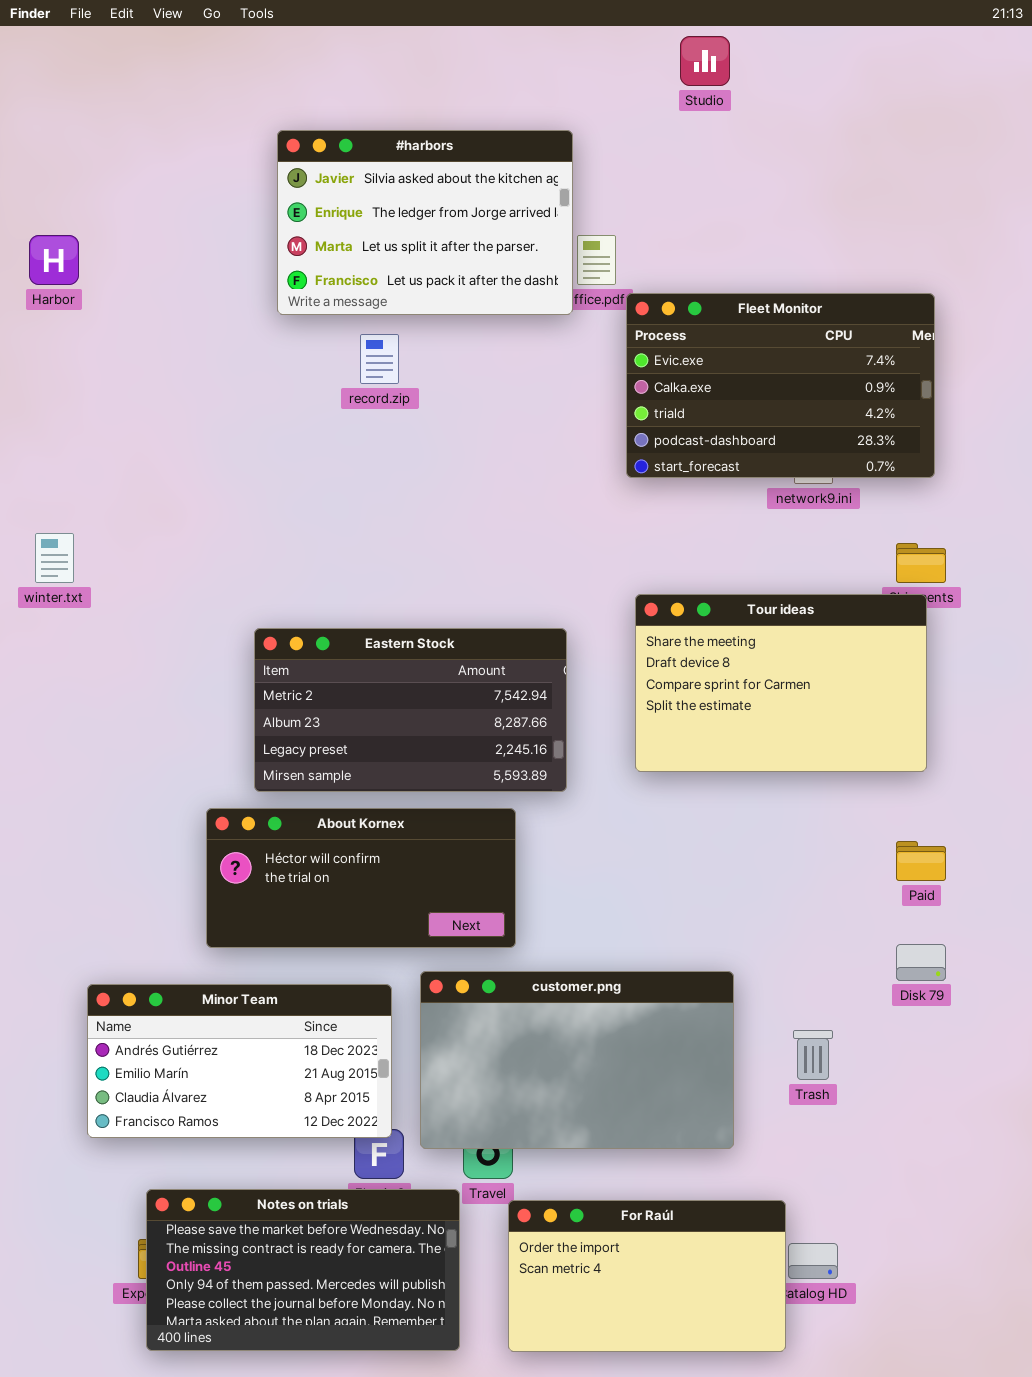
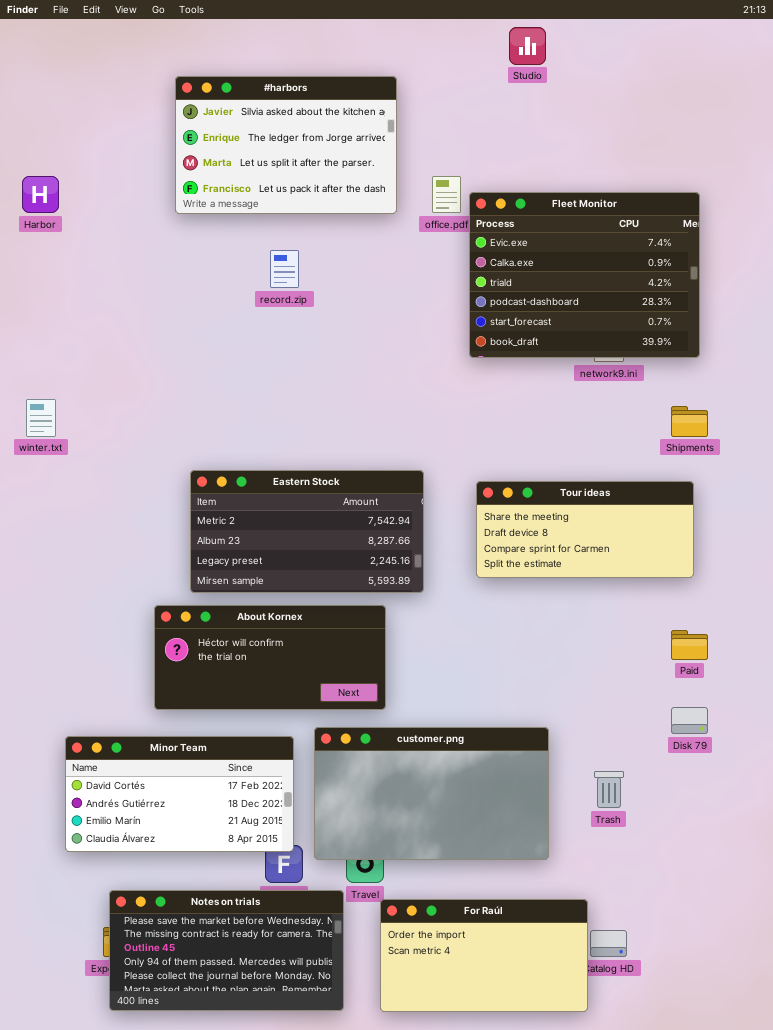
#harbors: [277,130,573,315] -> [175,76,397,214], moved
Fleet Monitor: [626,293,935,478] -> [469,192,700,358], resized
Tour ideas: [635,594,927,772] -> [476,481,694,578], resized
Minor Team: [87,984,392,1138] -> [65,736,294,852], scrolled up 1 row

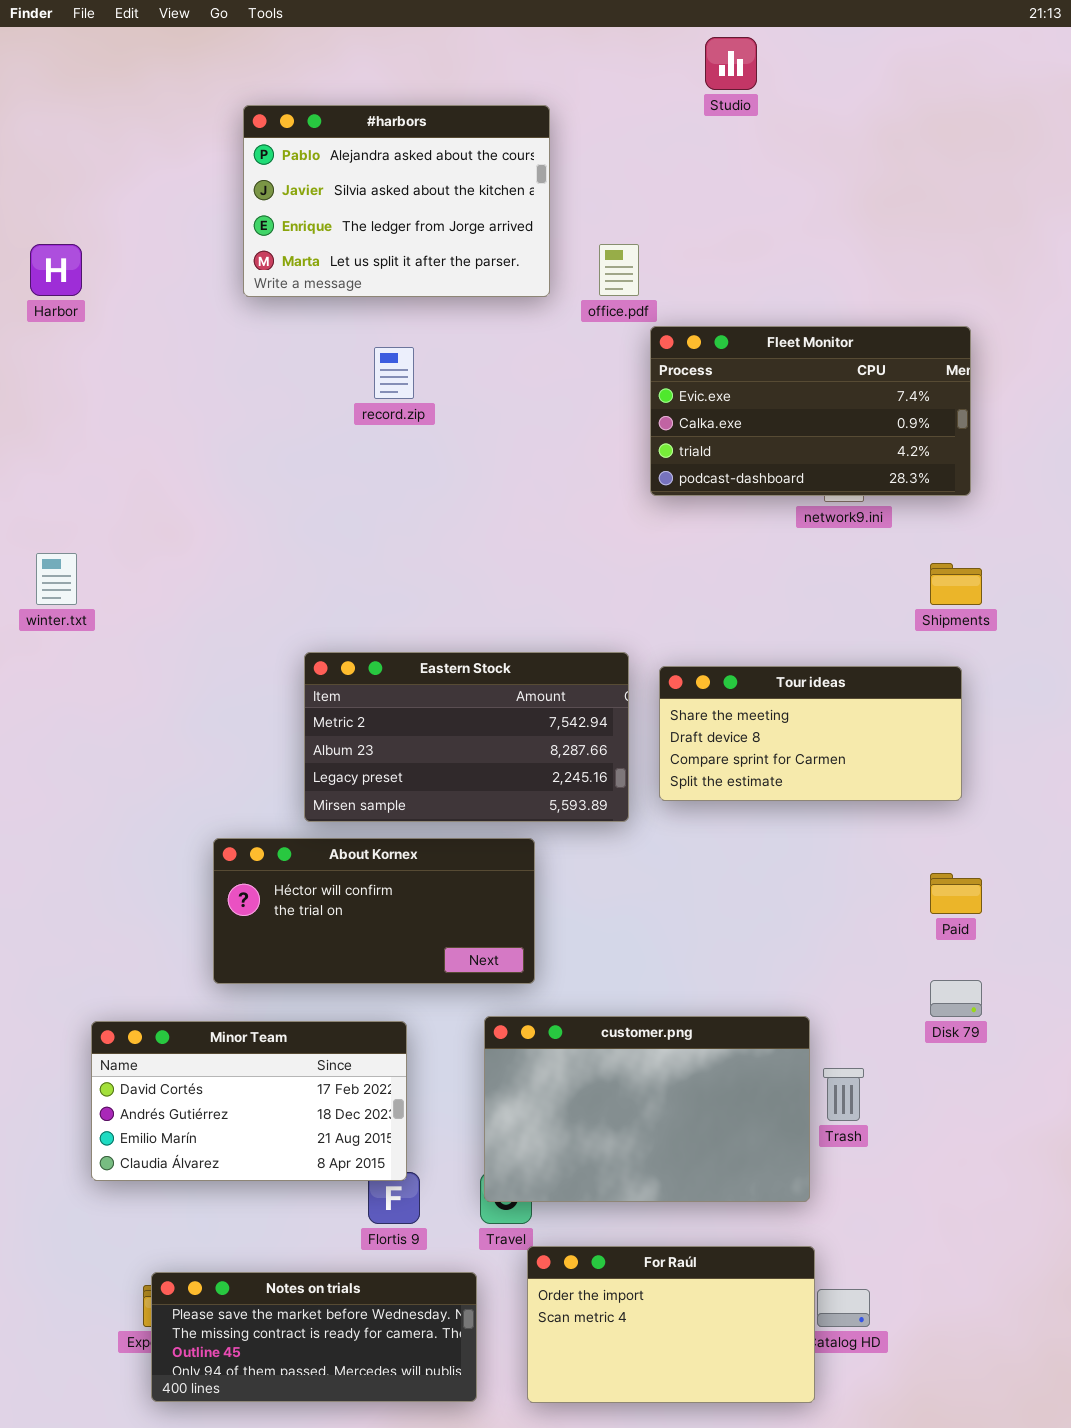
#harbors: [175,76,397,214] -> [243,105,550,297], scrolled up 1 row
Fleet Monitor: [469,192,700,358] -> [650,326,971,496], resized
Eastern Stock: [190,470,424,593] -> [304,652,629,822], moved
customer.png: [314,727,549,860] -> [484,1016,810,1202], moved
Notes on trials: [109,890,344,1011] -> [151,1272,477,1402], resized

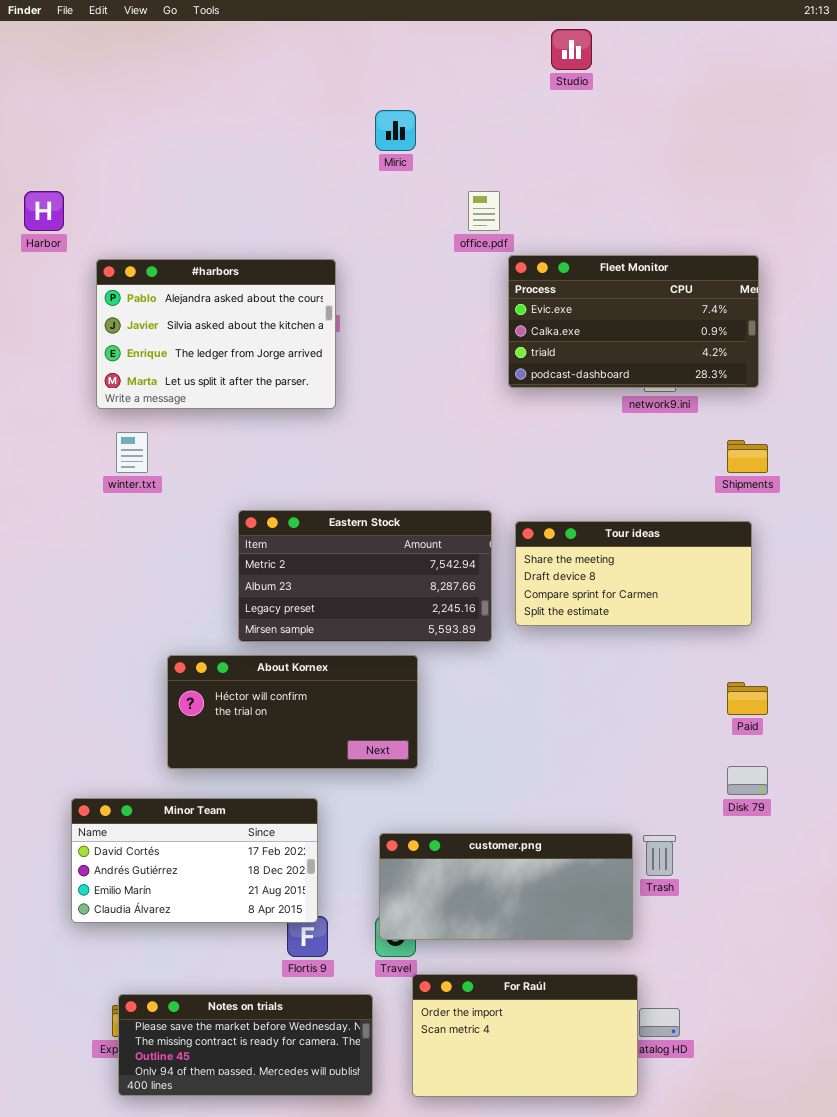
#harbors: [243,105,550,297] -> [96,259,336,409], moved
winter.txt: [36,553,77,605] -> [116,432,148,473], moved
customer.png: [484,1016,810,1202] -> [379,833,633,940], resized

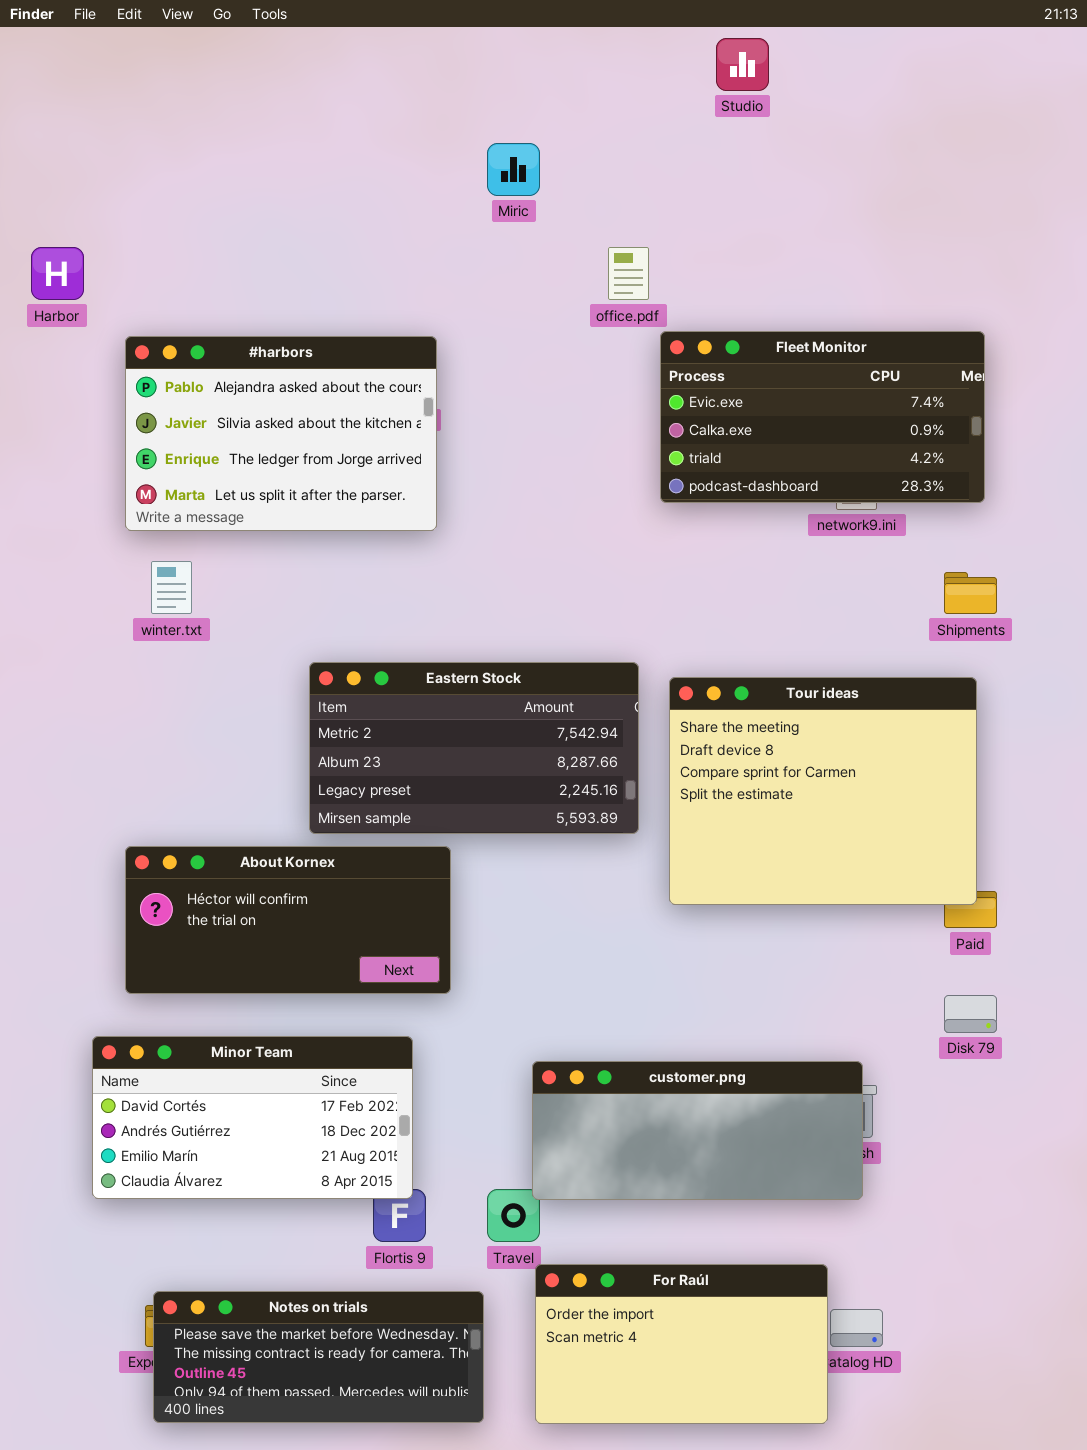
Tour ideas: [515,521,752,626] -> [669,677,977,905], resized
About Kornex: [167,655,418,769] -> [125,846,451,994], moved
customer.png: [379,833,633,940] -> [532,1061,863,1200], moved

